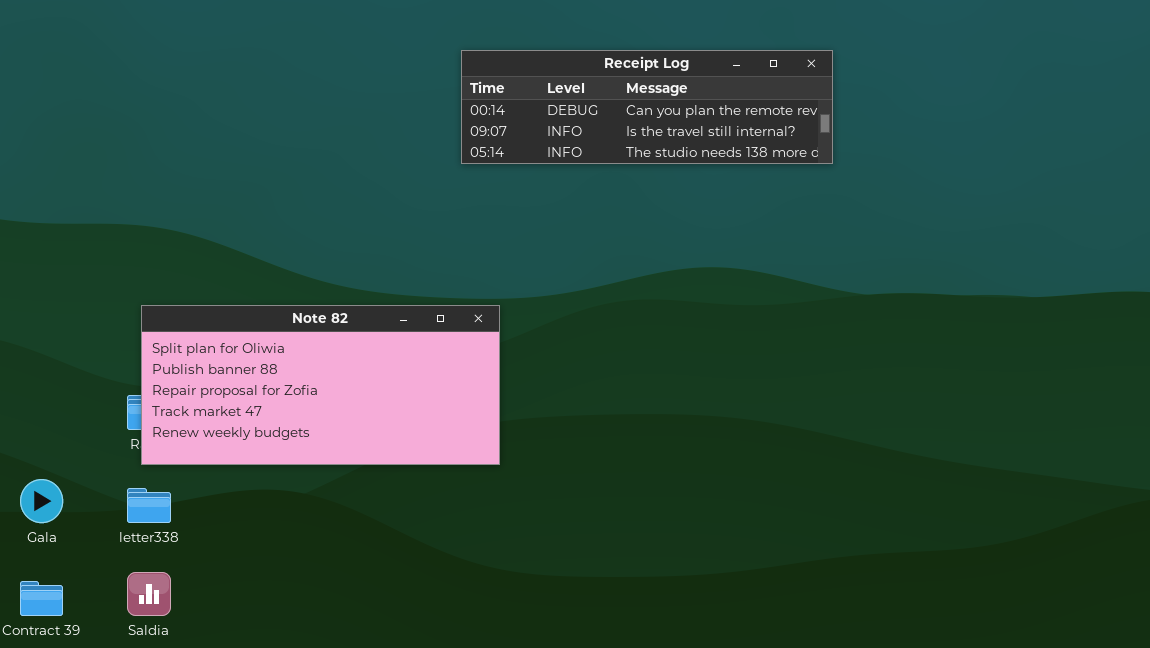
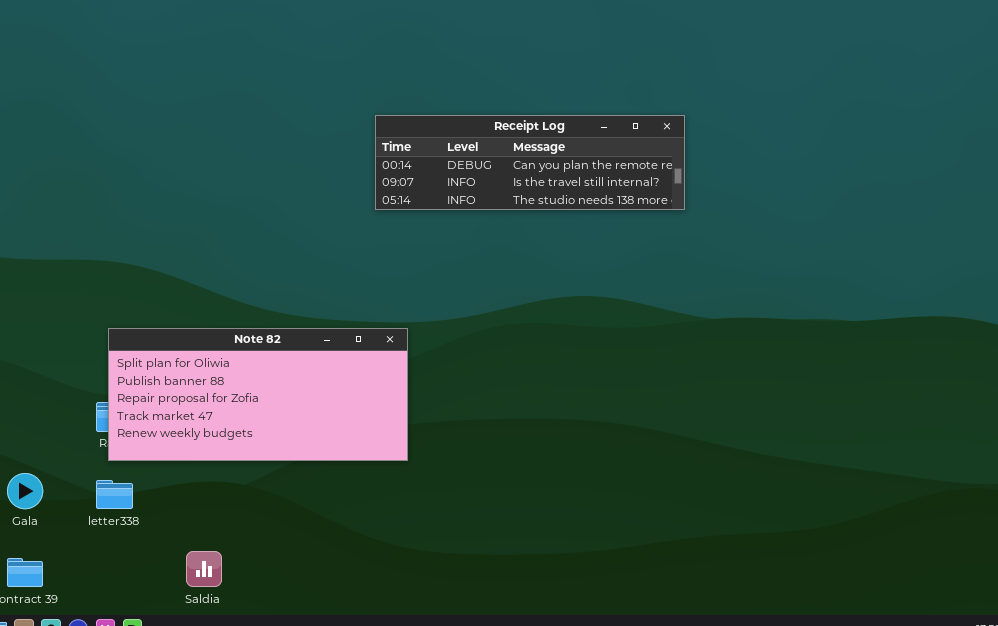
Saldia: [127,572,171,616] -> [186,551,222,587], moved

